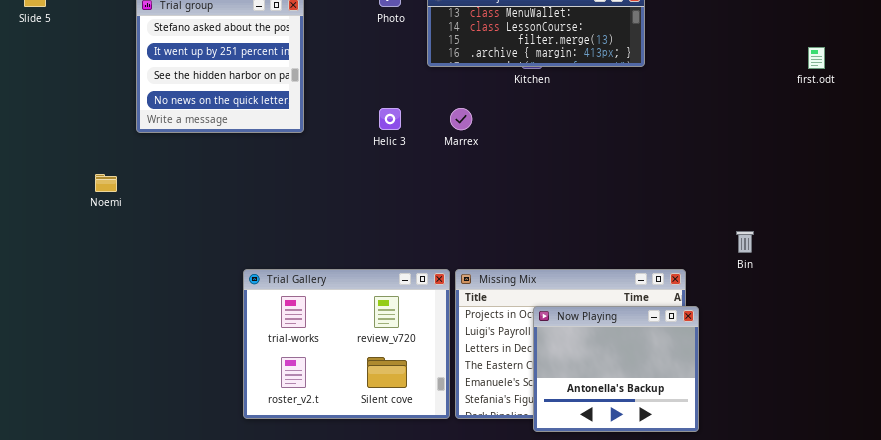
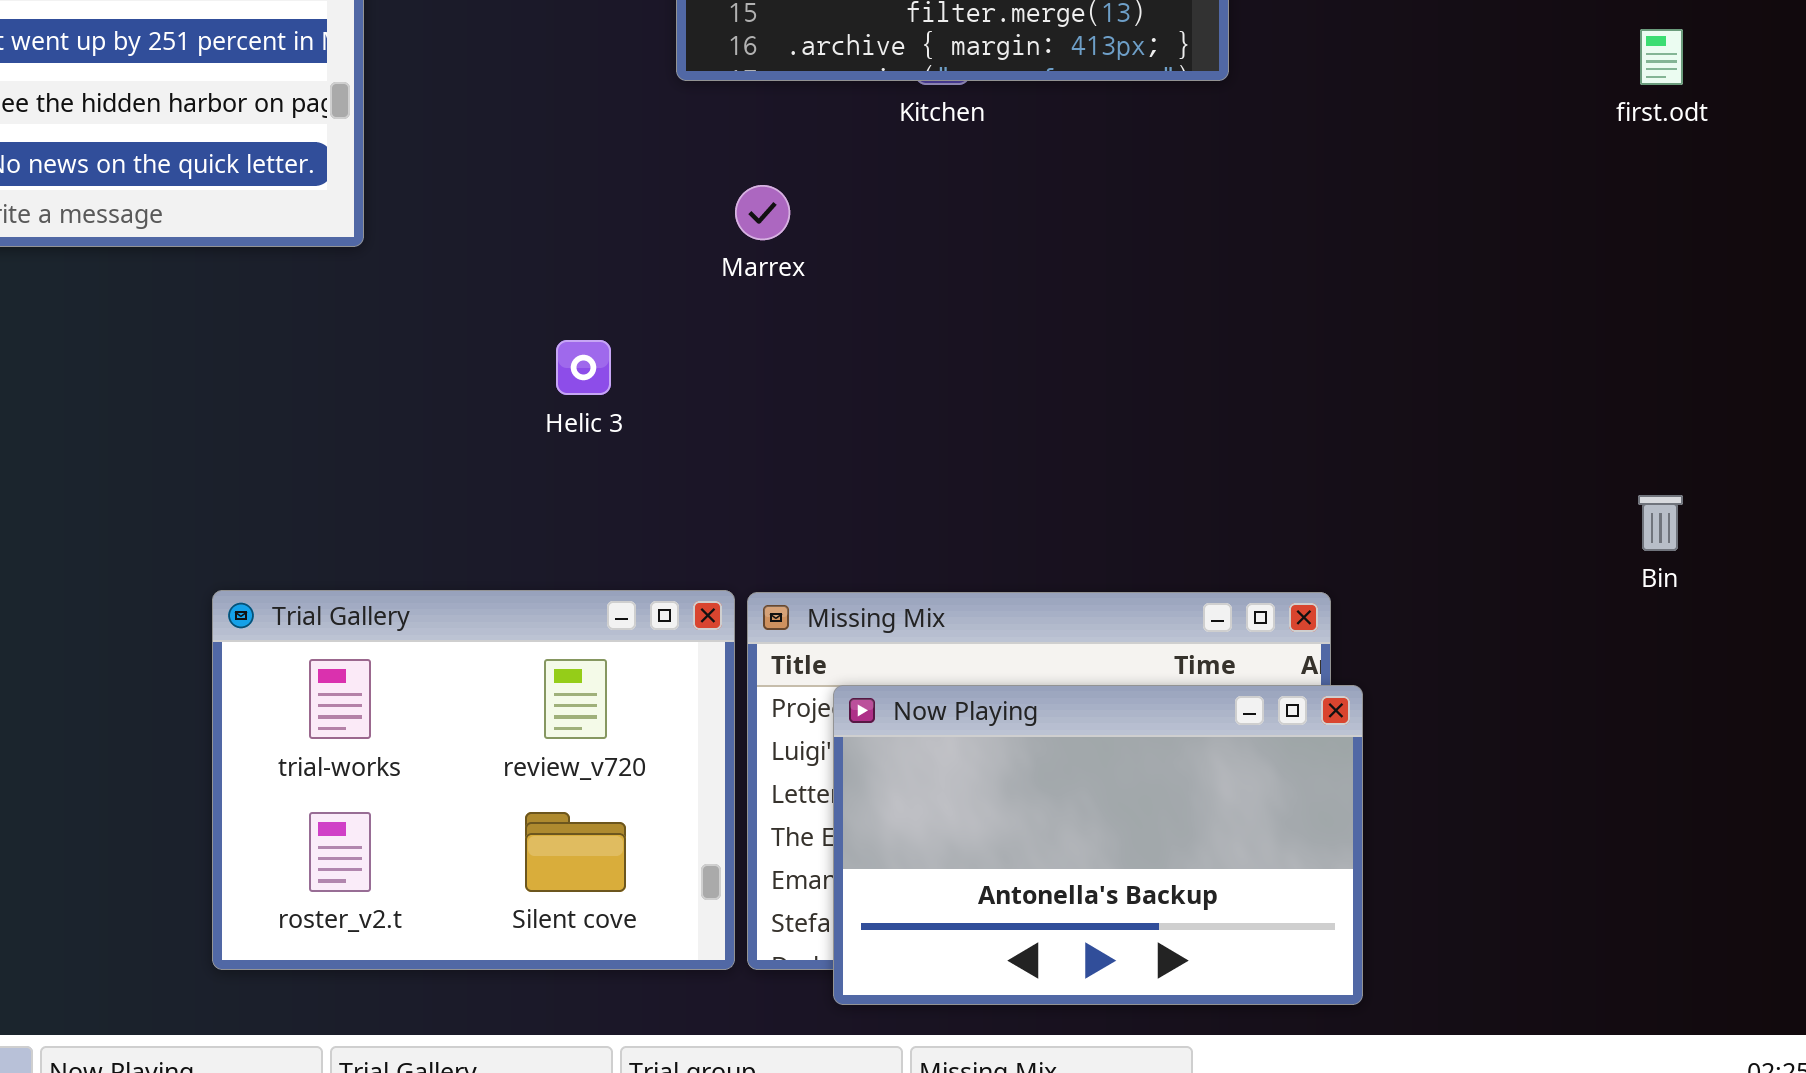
Helic 3: [379,108,401,130] -> [556,340,611,395], moved
Bin: [736,231,754,253] -> [1638,495,1683,551], moved
Now Playing: [533,306,699,432] -> [833,685,1363,1005], resized

